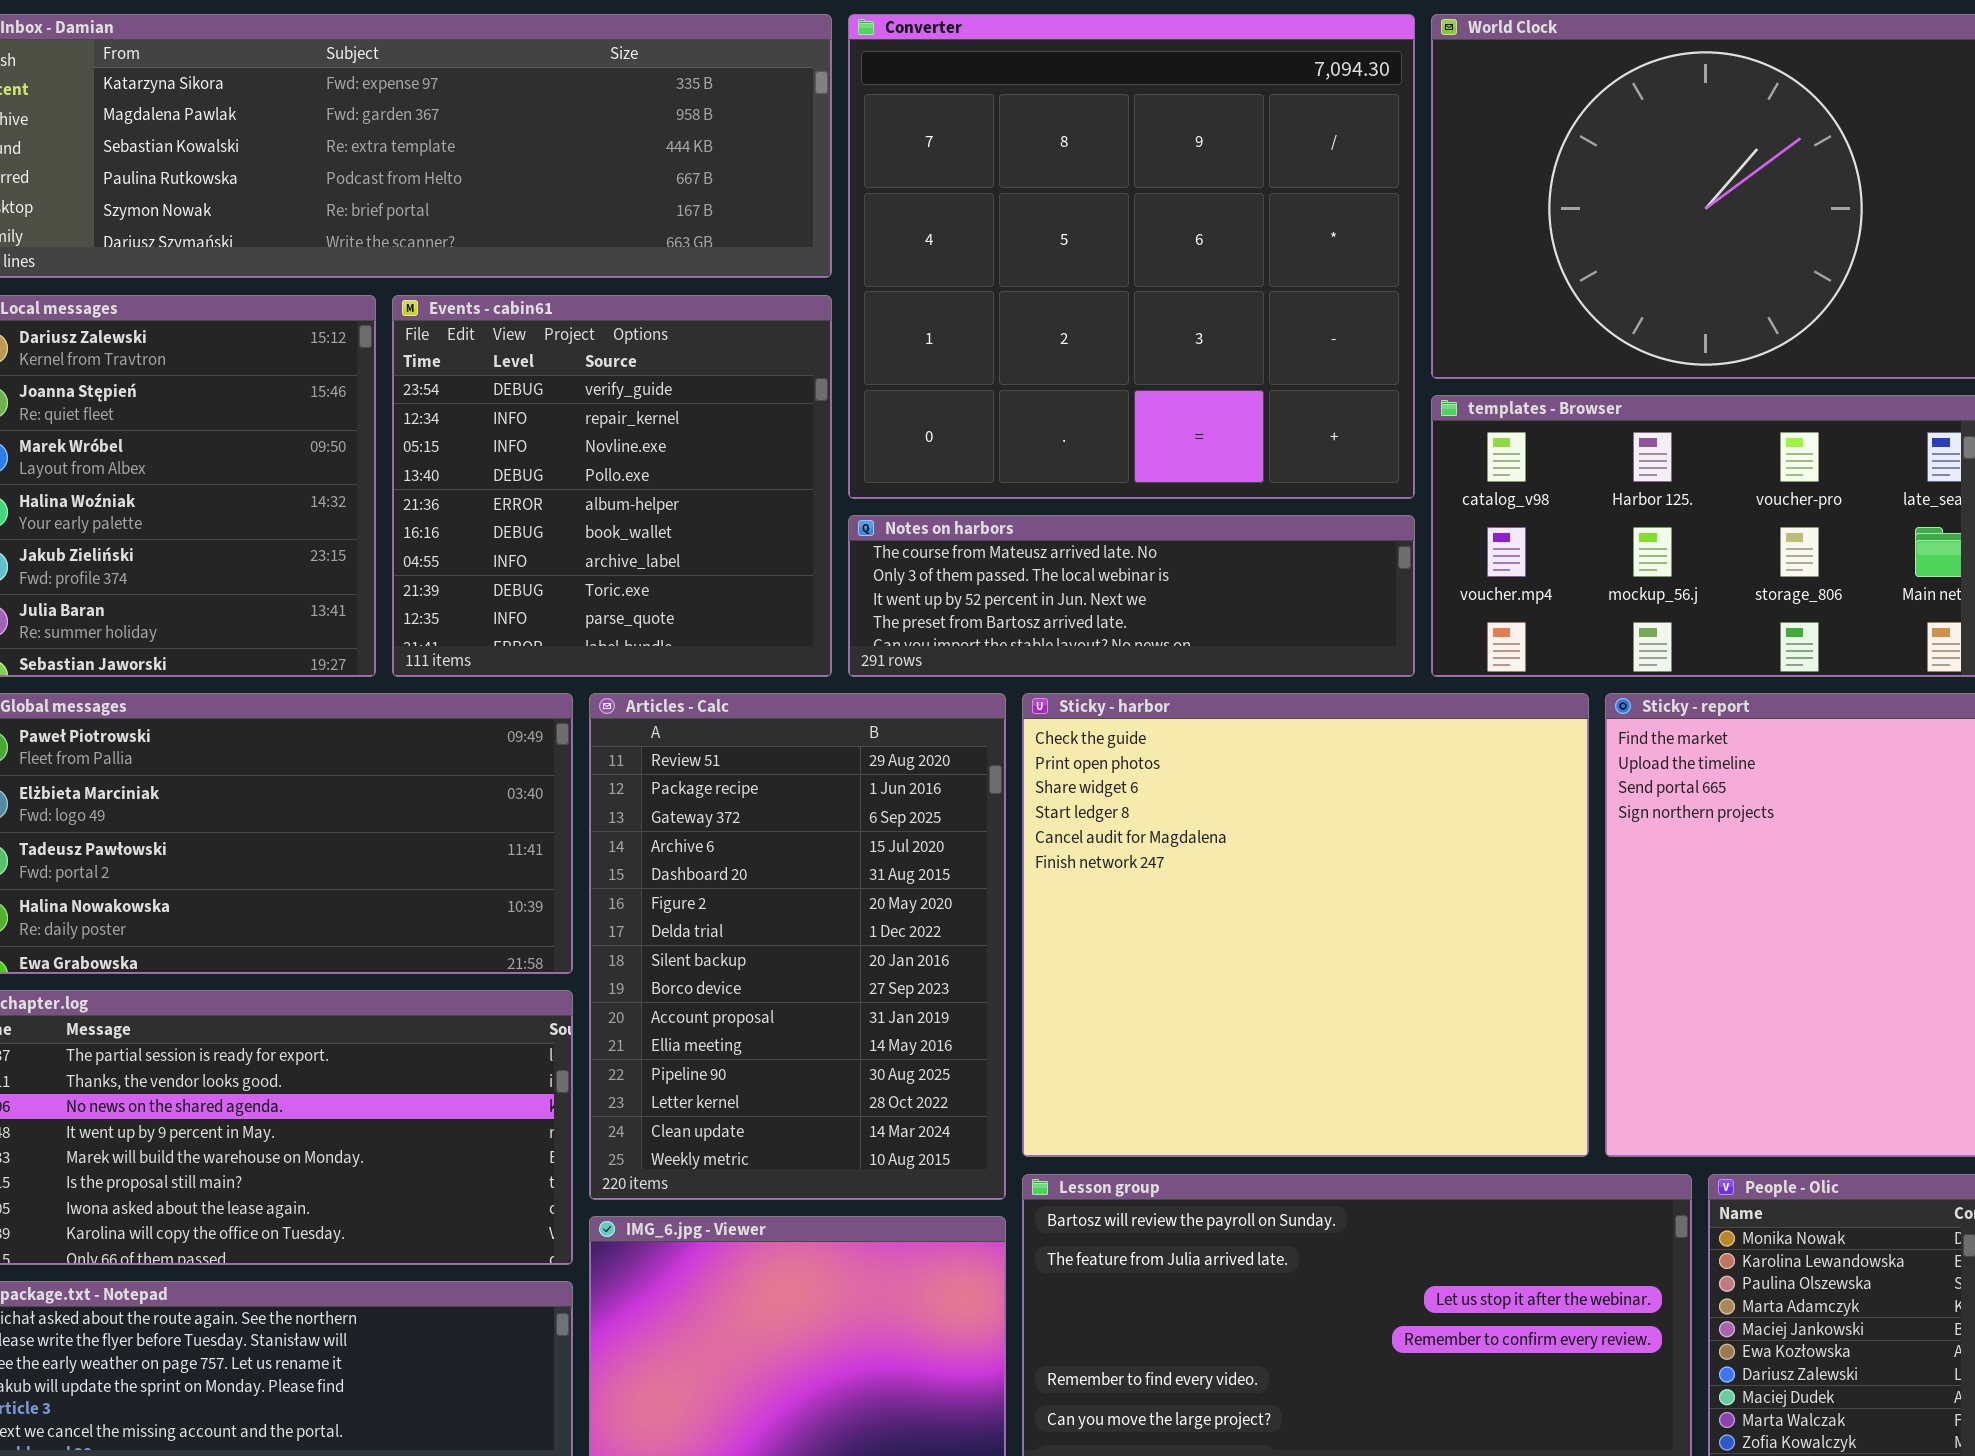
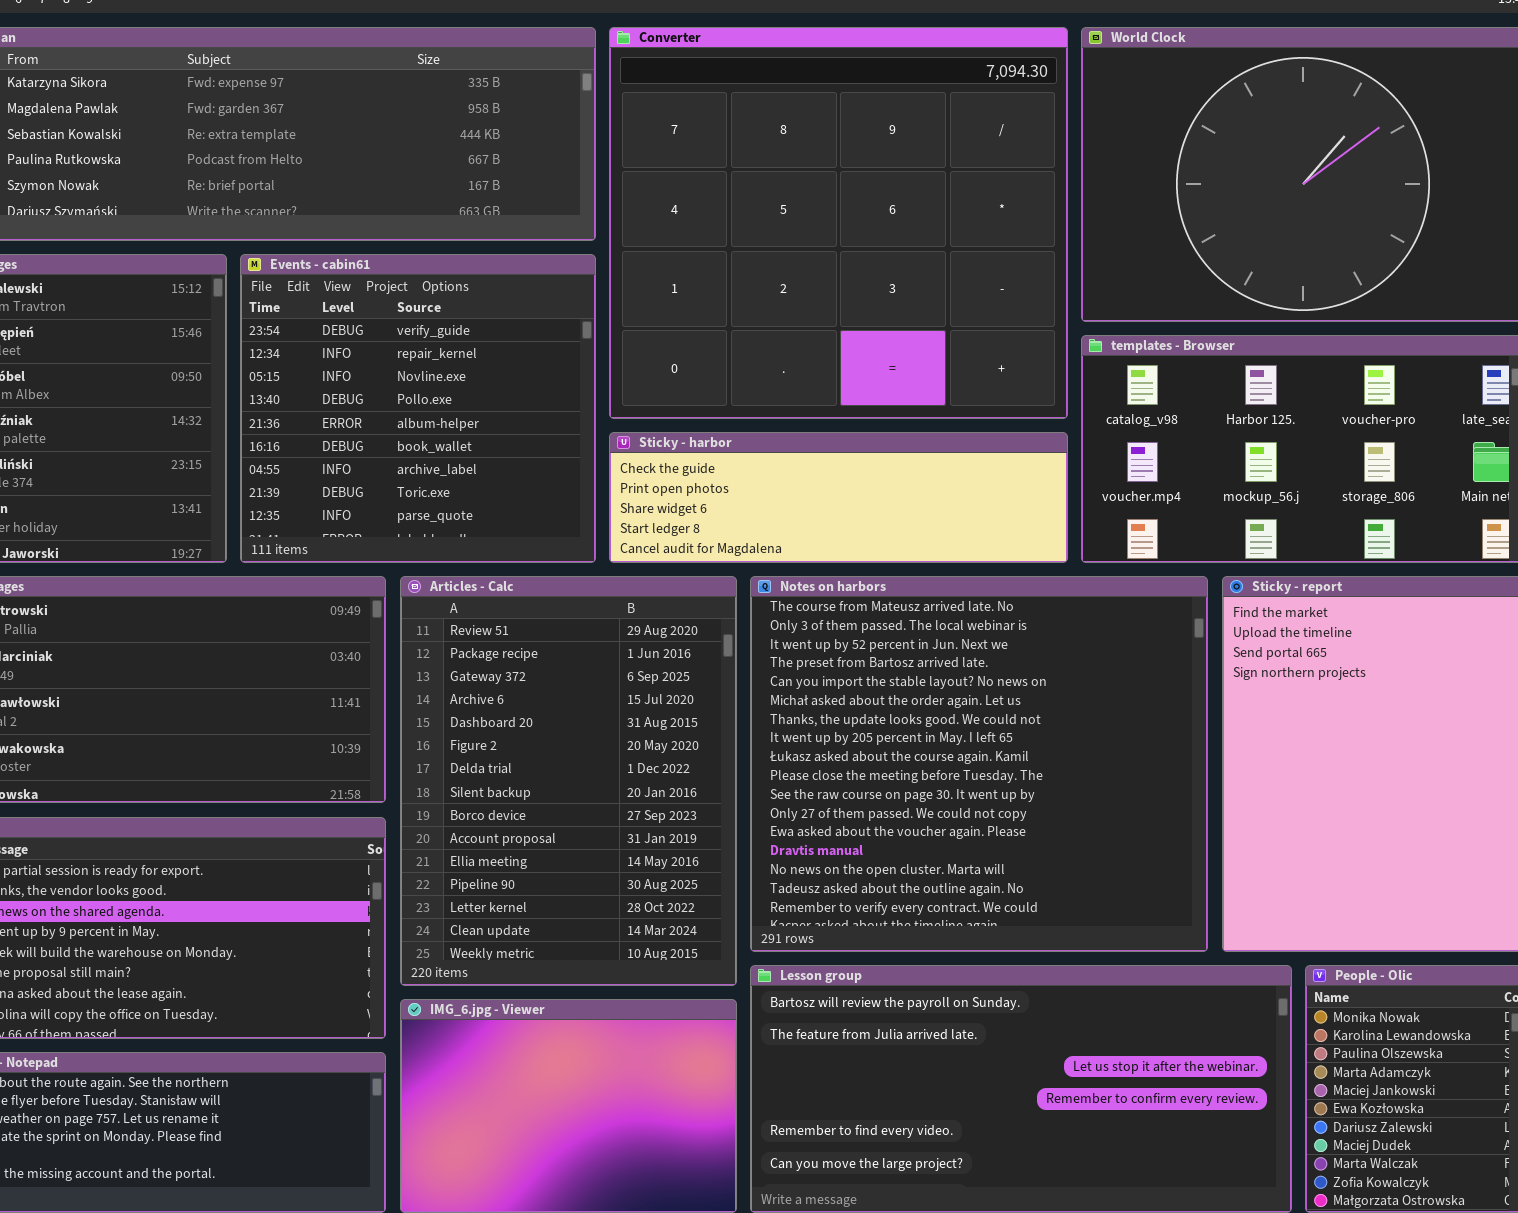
Notes on harbors: [848,515,1415,677] -> [750,576,1208,952], moved, resized
Sticky - harbor: [1022,693,1589,1157] -> [609,432,1068,563], moved, resized

